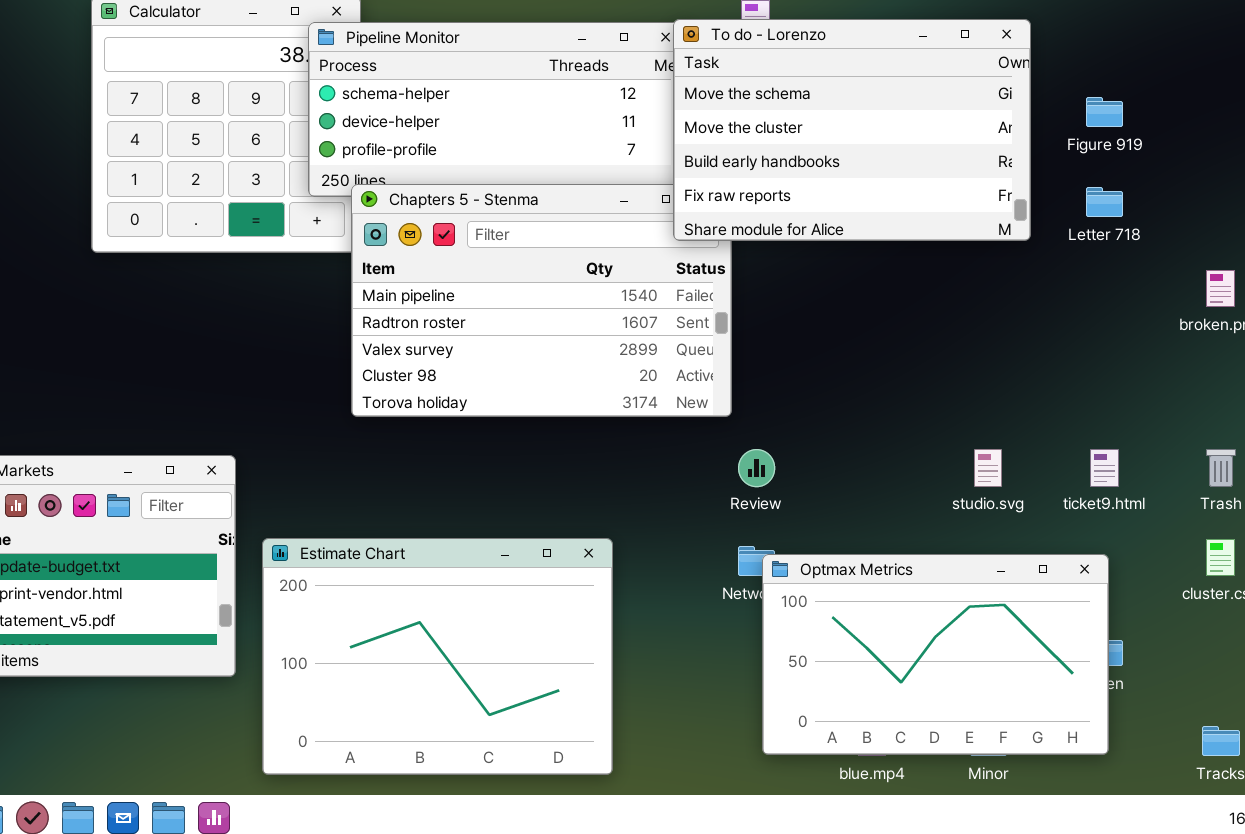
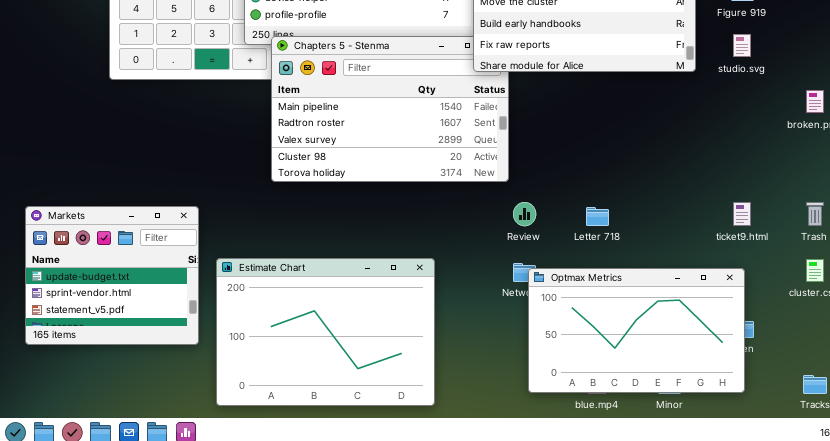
Letter 718: [1086,187,1123,217] -> [586,207,609,226], moved
studio.svg: [974,449,1002,487] -> [733,34,751,57], moved

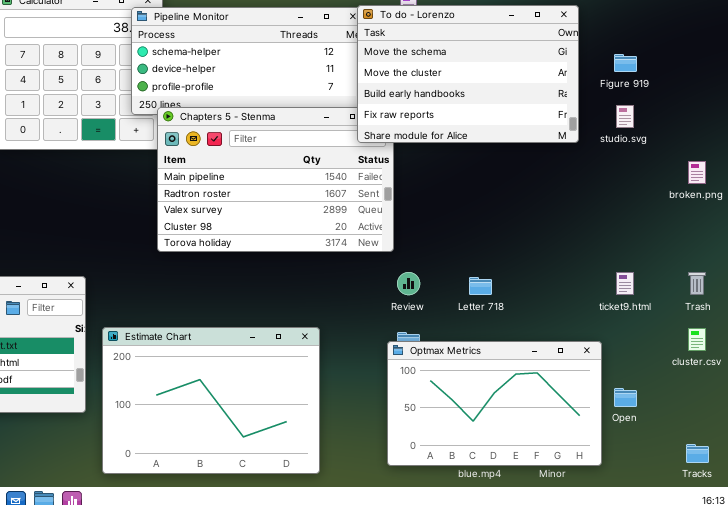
Optmax Metrics: [528,268,745,393] -> [387,341,602,466], moved

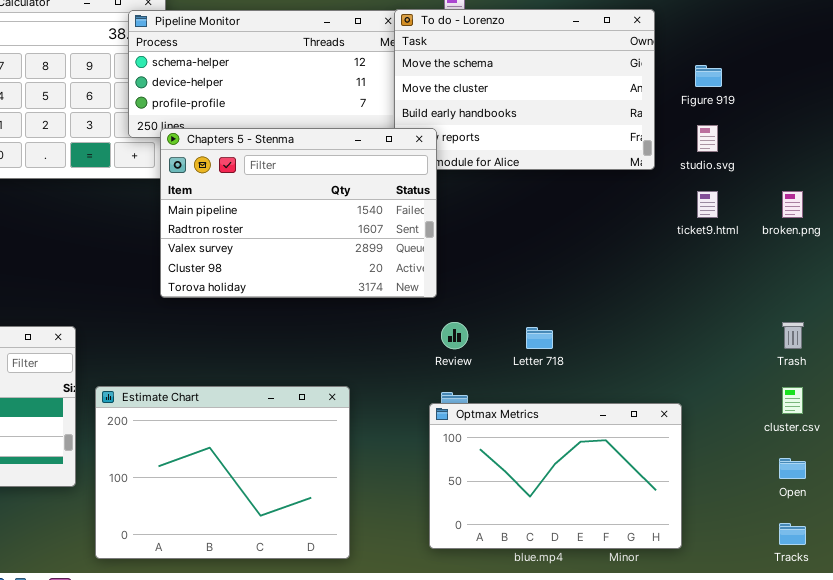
Chapters 5 - Stenma: [157,107,394,252] -> [160,128,437,298], raised
ticket9.html: [616,272,634,295] -> [697,191,718,218], moved
Open: [614,388,637,407] -> [779,458,806,479], moved

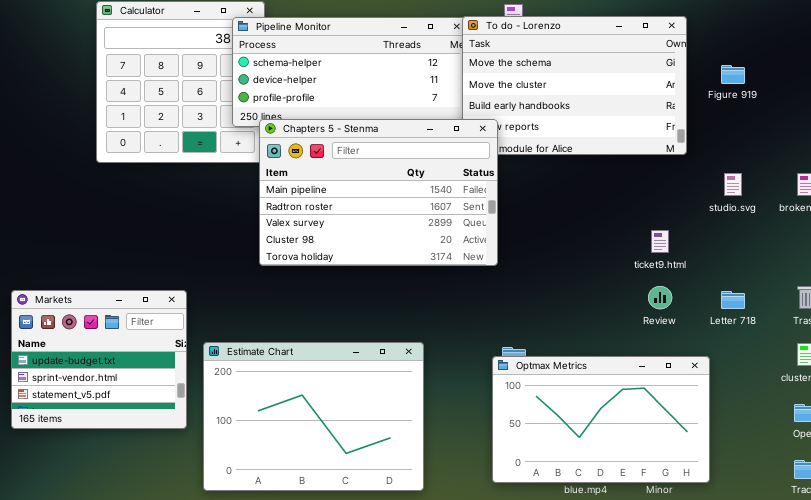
studio.svg: [697,125,718,152] -> [724,173,742,196], moved
ticket9.html: [697,191,718,218] -> [651,230,669,253], moved
Review: [441,322,468,349] -> [648,286,672,309], moved
Letter 718: [526,327,553,349] -> [721,291,745,309], moved

